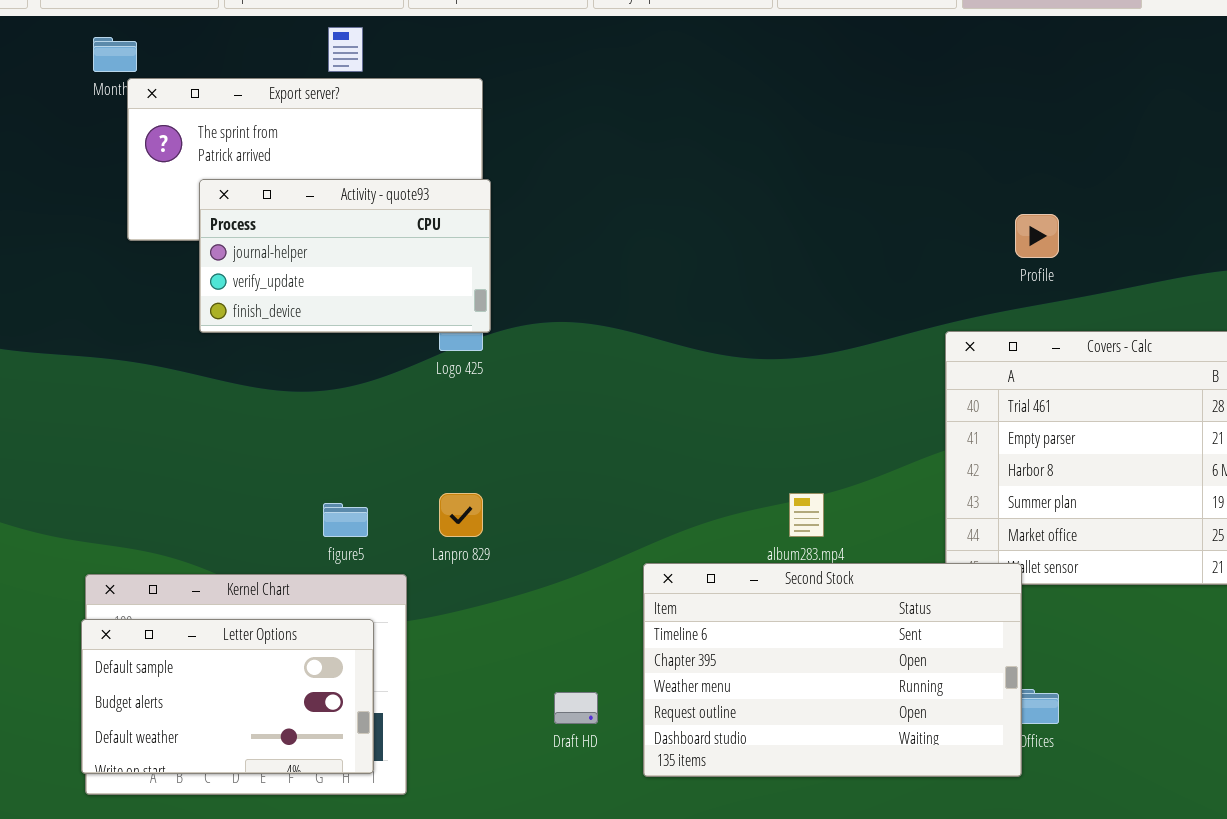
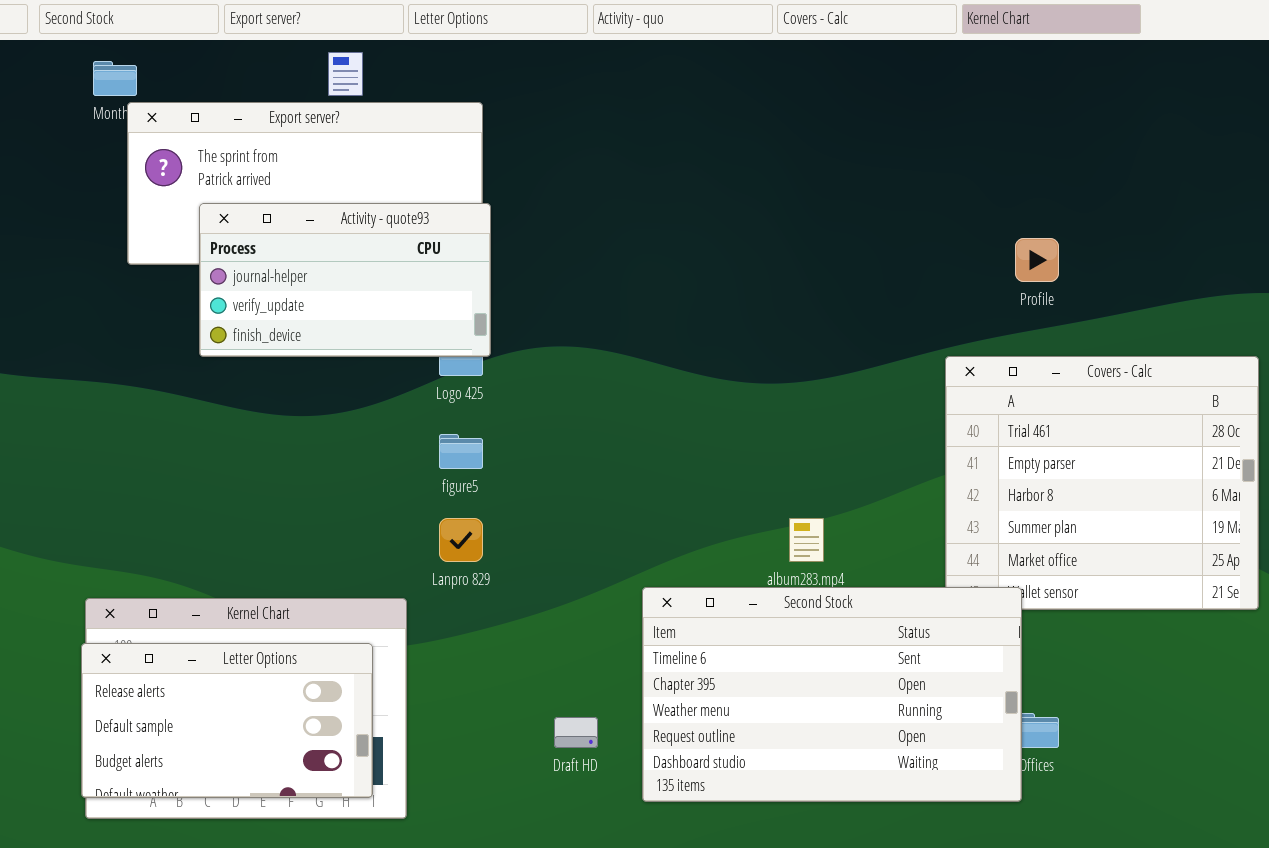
figure5: [323,503,368,537] -> [439,434,483,469], moved
Letter Options: [81,619,374,774] -> [81,643,373,798], scrolled up 1 row

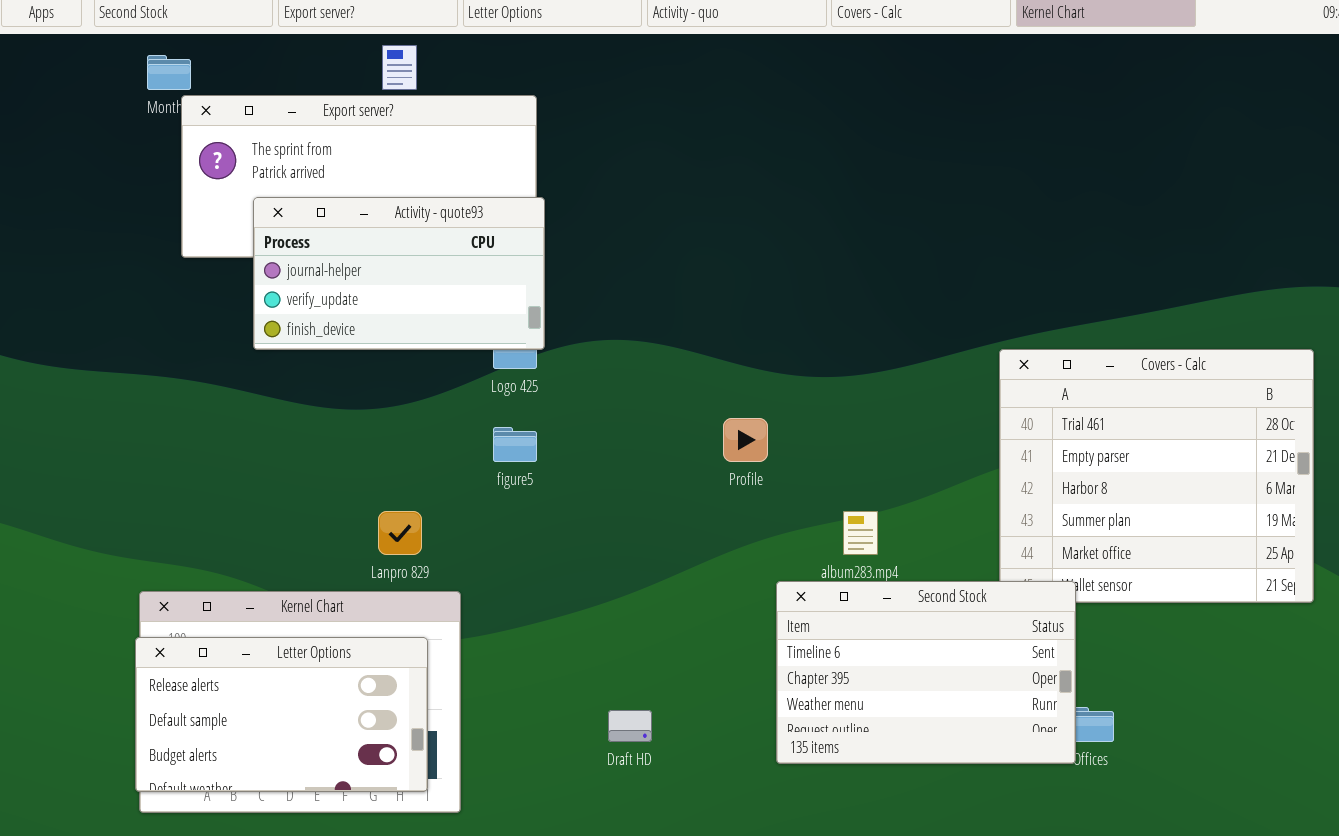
Profile: [1015,238,1059,282] -> [723,418,768,462], moved
Lanpro 829: [439,518,483,562] -> [378,511,422,555], moved
Second Stock: [642,587,1022,802] -> [776,581,1076,764], resized

